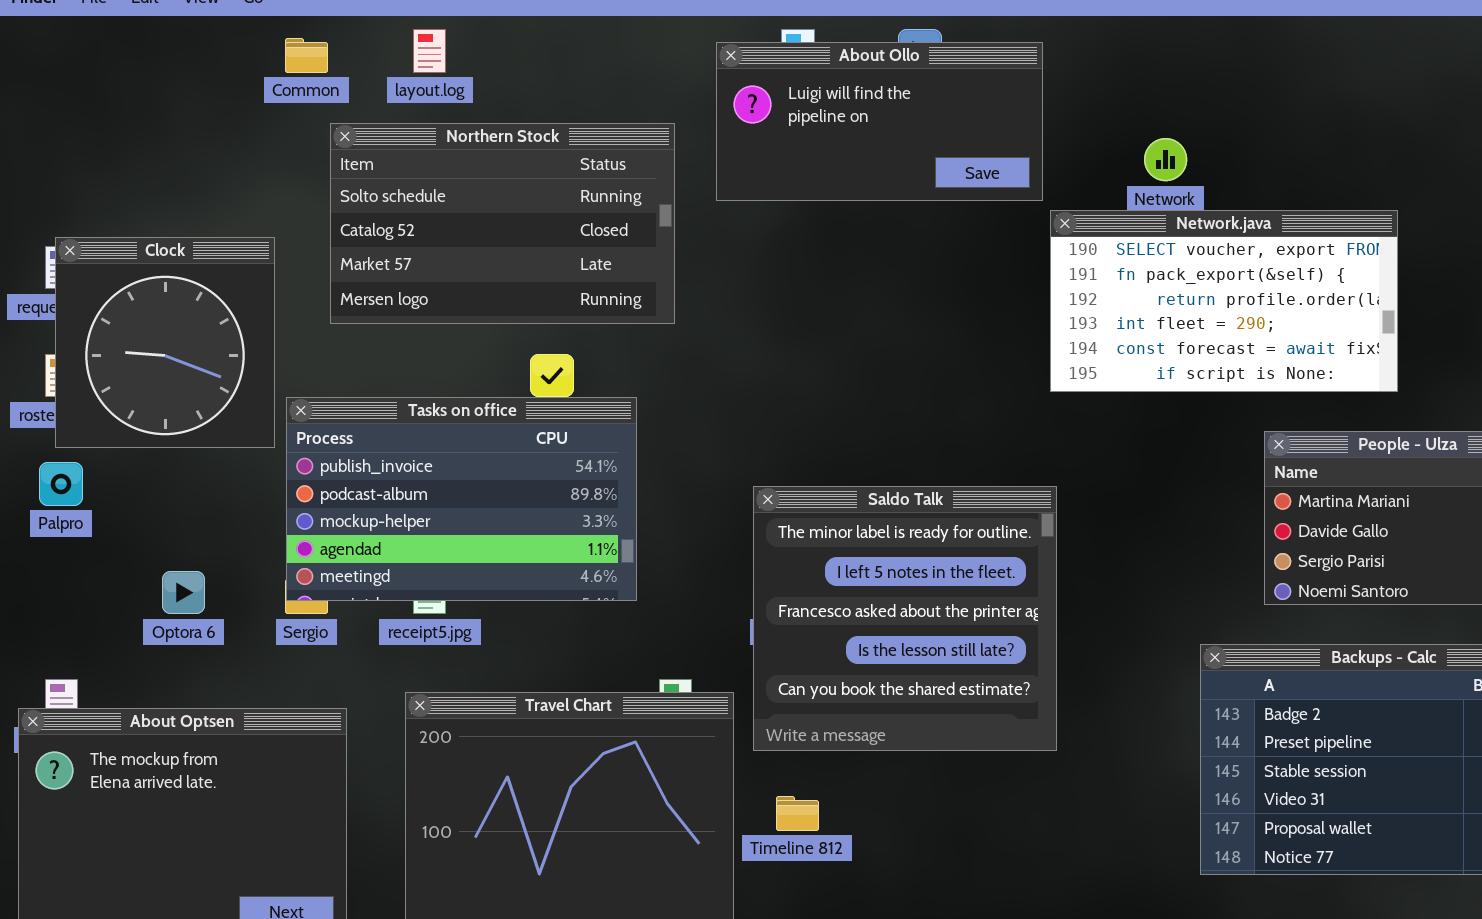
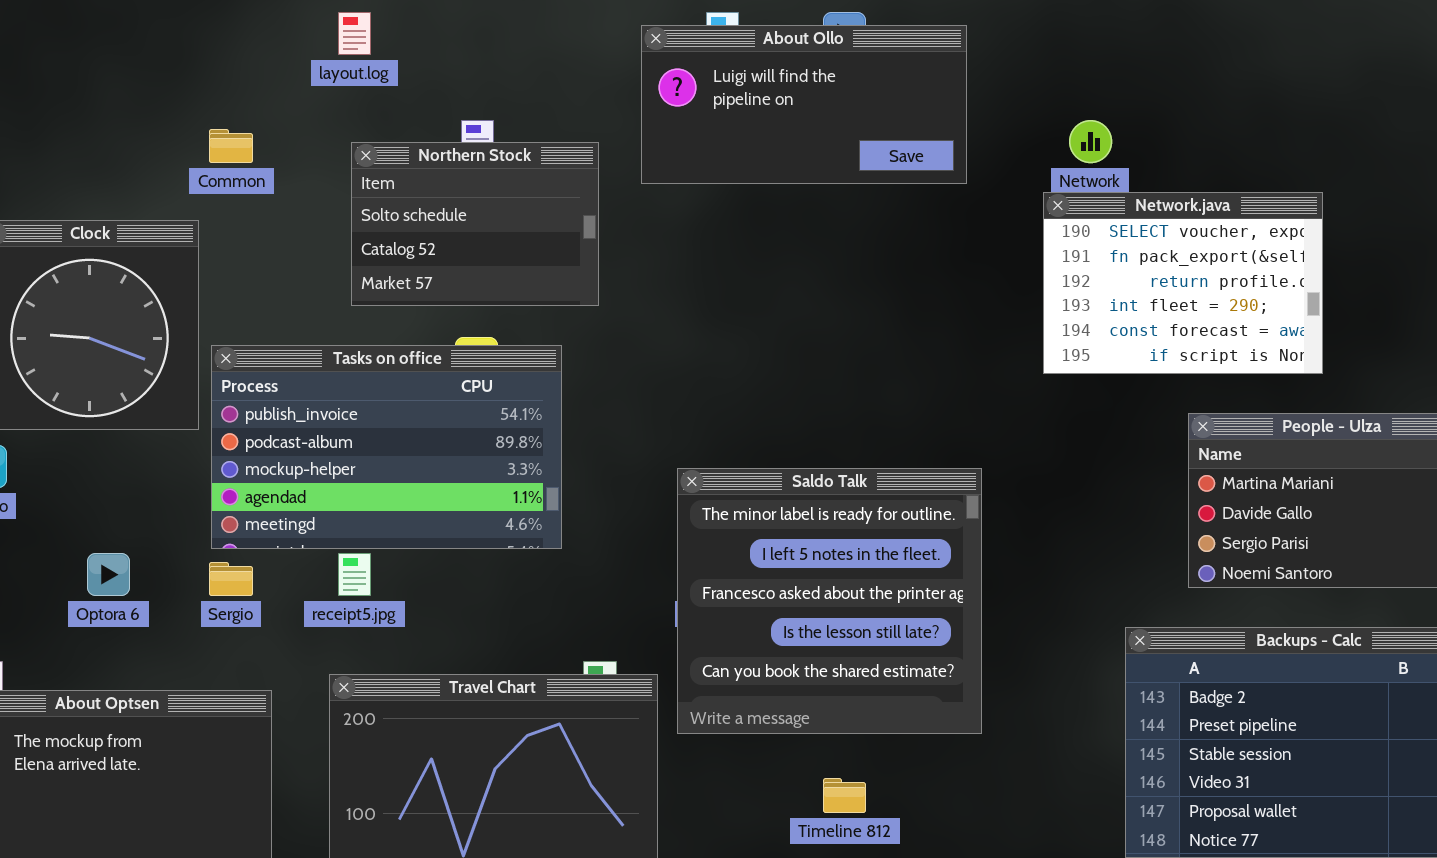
Common: [285,38,328,73] -> [209,129,253,163], moved
Northern Stock: [330,123,675,324] -> [351,142,599,306], resized
Network.java: [1050,210,1398,392] -> [1043,192,1323,374], resized
Tasks on office: [286,397,637,601] -> [211,345,562,549], moved
Timeline 812: [776,796,819,831] -> [823,778,866,813], moved

